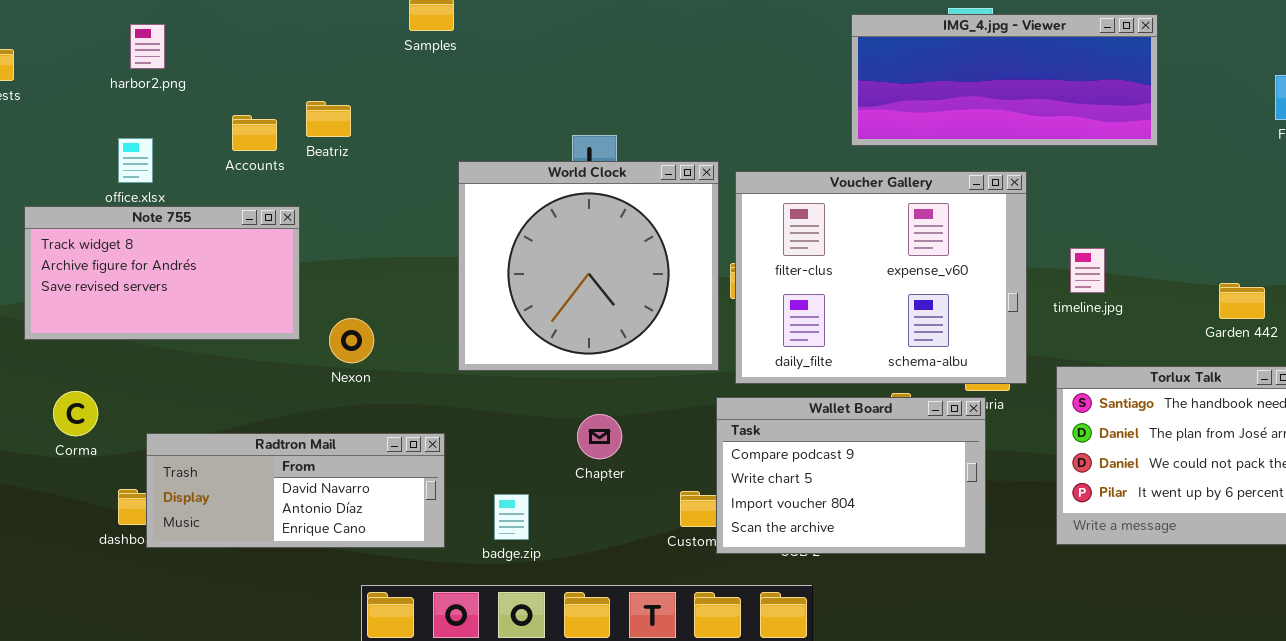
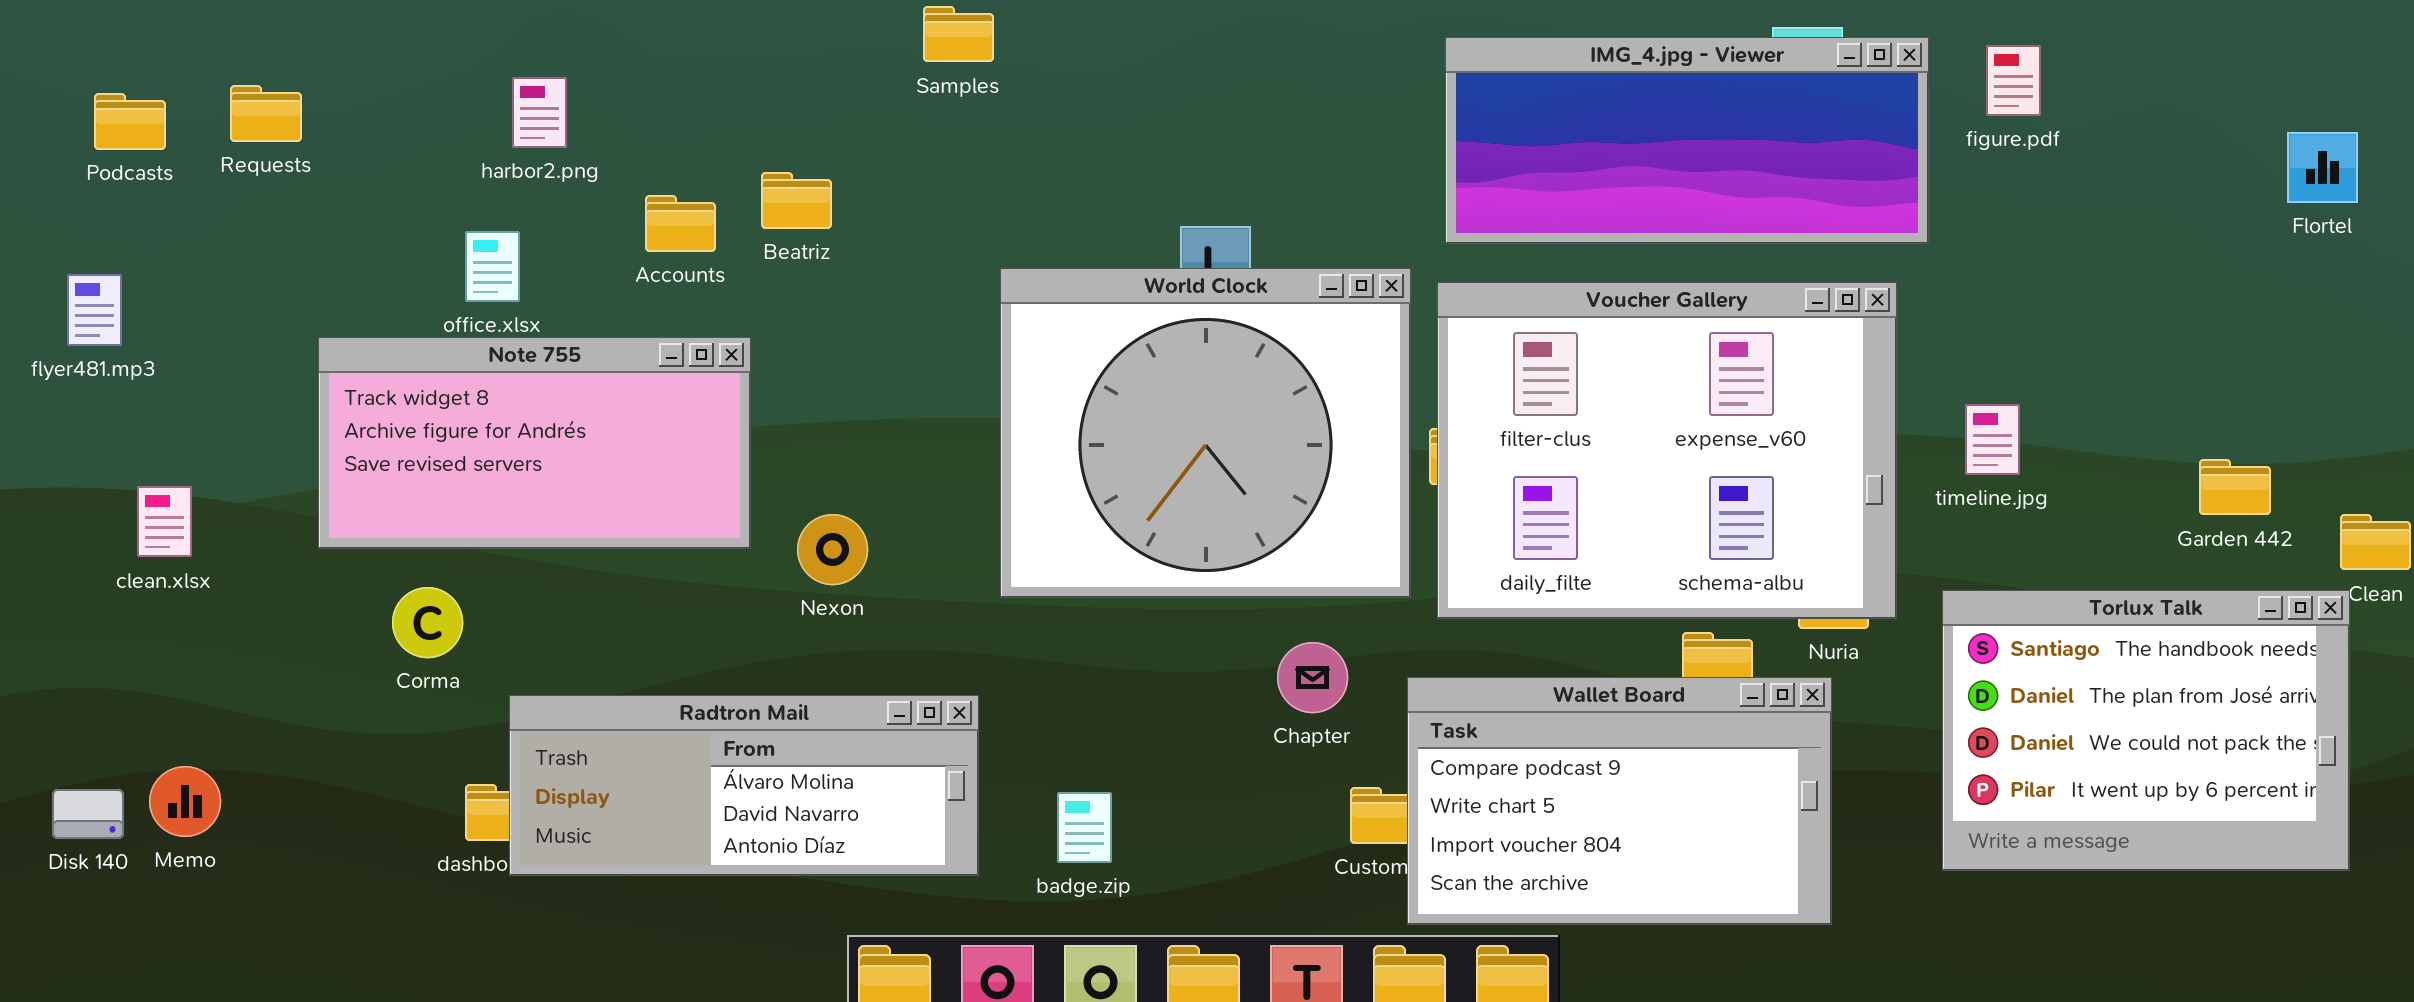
IMG_4.jpg - Viewer: [851,14,1158,146] -> [1445,37,1929,244], moved
harbor2.png: [130,24,165,69] -> [512,77,567,148], moved
Corma: [53,391,98,436] -> [392,587,463,658], moved
Wallet Board: [716,397,986,554] -> [1407,677,1832,925], moved
Chapter: [577,414,622,459] -> [1277,642,1348,713], moved
Radtron Mail: [146,433,445,548] -> [509,695,979,876], scrolled up 1 row

